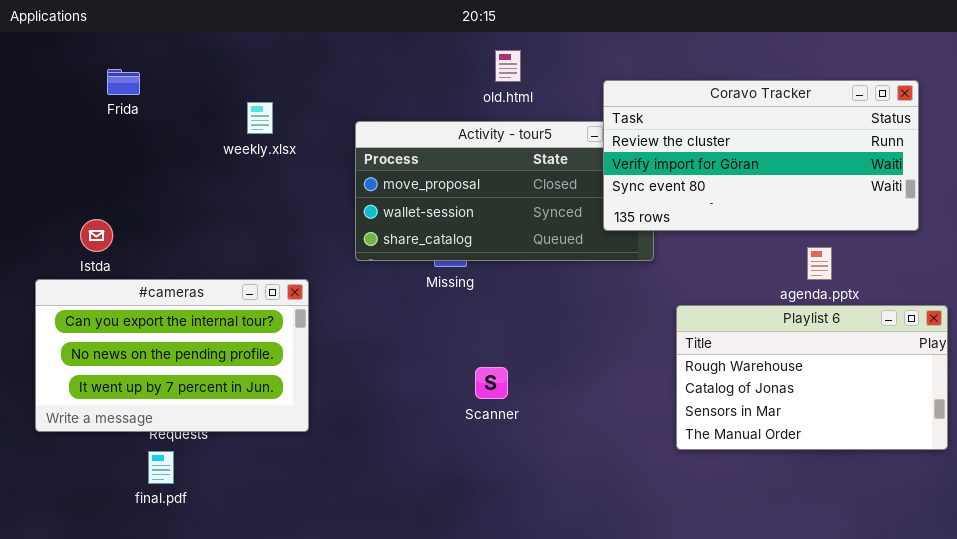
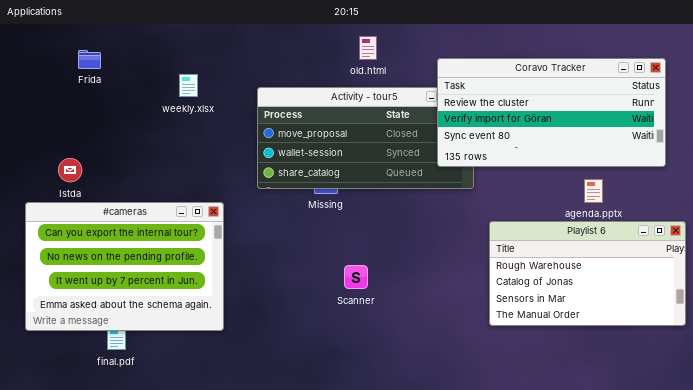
#cameras: [35,279,309,432] -> [25,202,224,331], resized

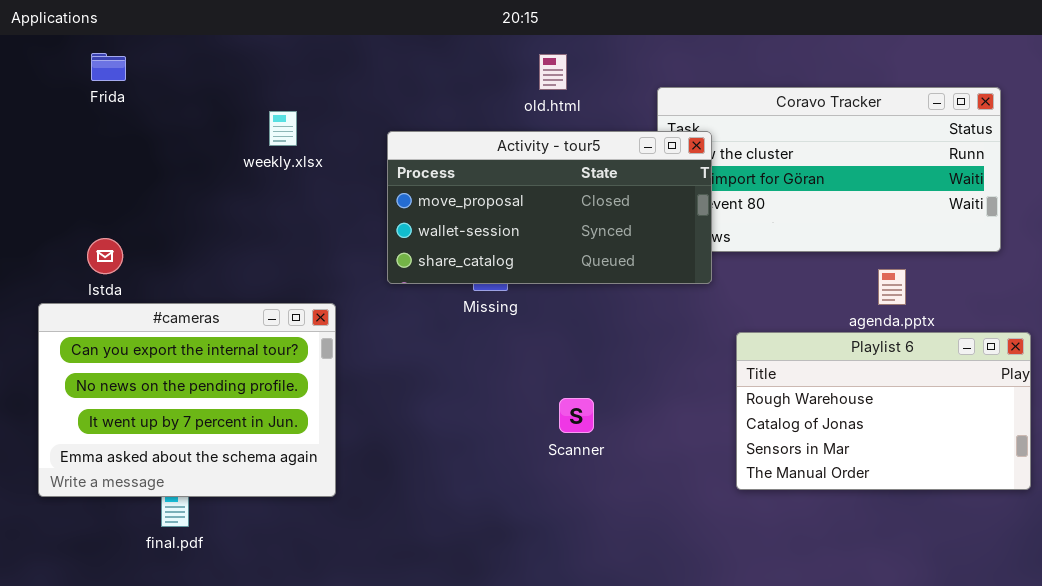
Frida: [78,50,101,69] -> [91,53,126,81], moved
Activity - tour5: [257,87,474,189] -> [387,131,712,284], raised
Scanner: [344,265,368,289] -> [559,398,594,433], moved

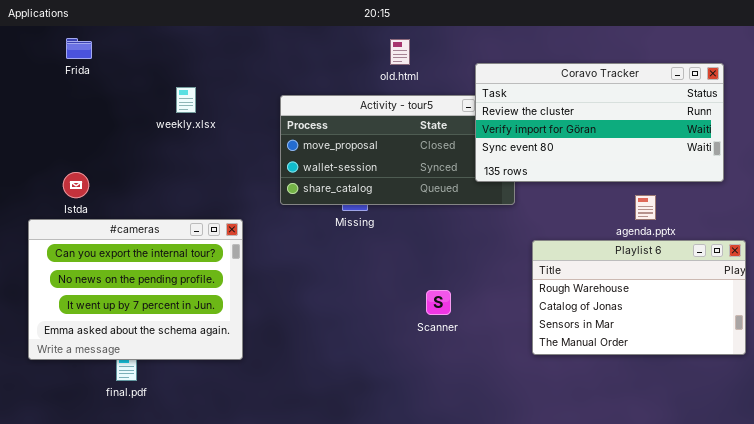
Coravo Tracker: [657,87,1001,252] -> [475,63,724,182], raised
weekly.xlsx: [269,111,297,146] -> [176,87,196,113], moved
Scanner: [559,398,594,433] -> [426,290,451,315], moved

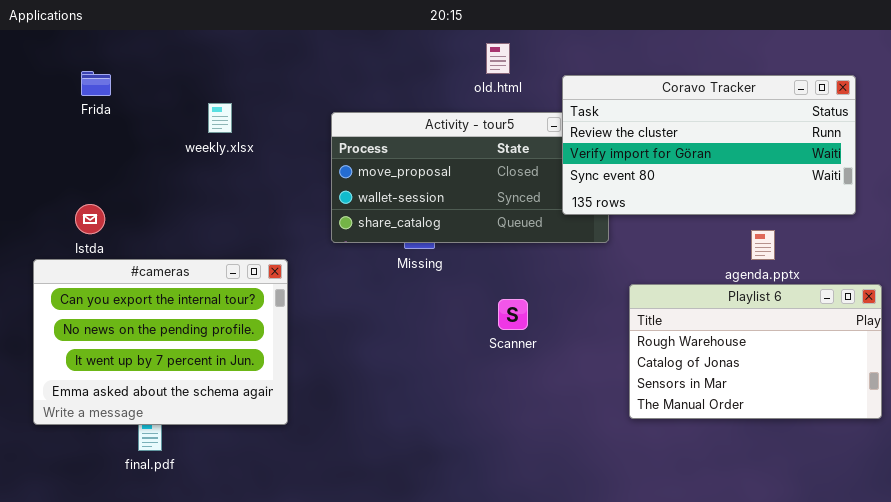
Frida: [66,38,92,59] -> [81,71,111,96], moved
old.html: [390,39,410,65] -> [486,43,510,74], moved
Scanner: [426,290,451,315] -> [498,299,528,330], moved

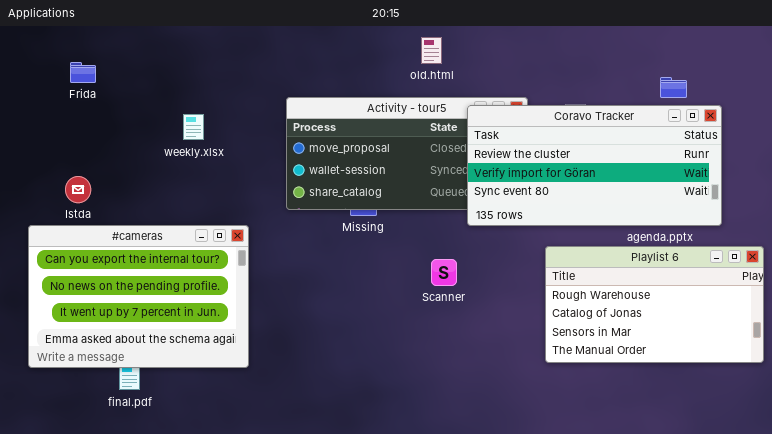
Coravo Tracker: [562,75,856,215] -> [467,105,722,226], moved
weekly.xlsx: [208,103,232,133] -> [183,114,204,140], moved

